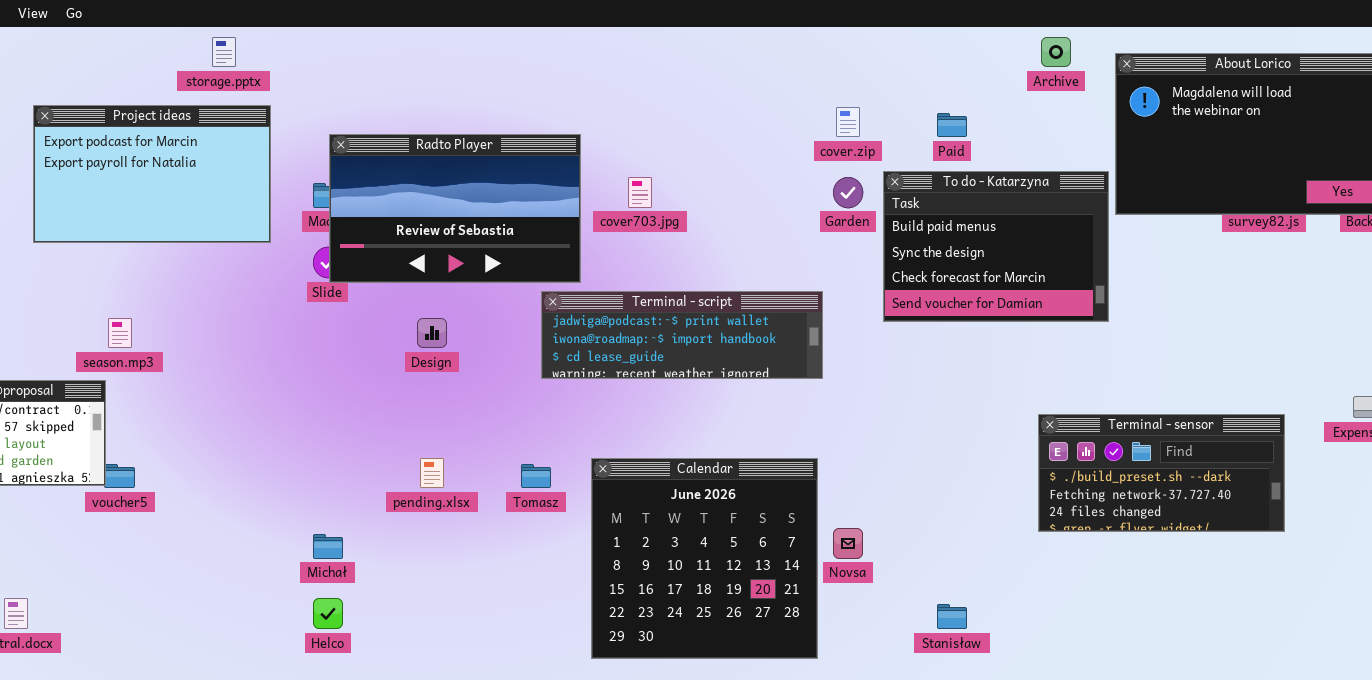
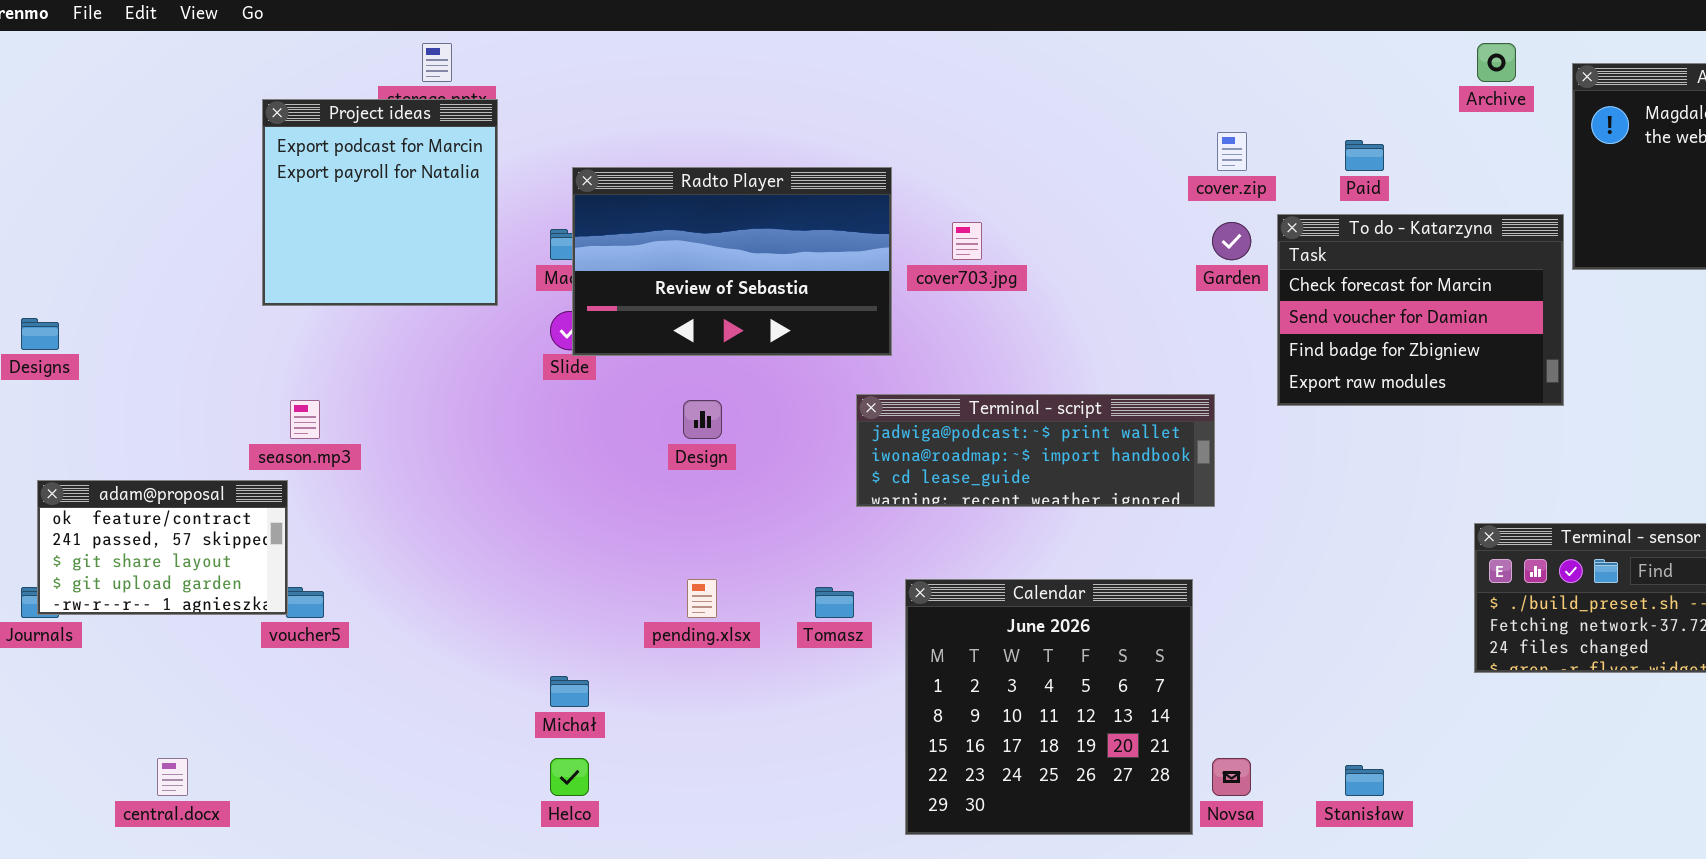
Project ideas: [33,105,271,243] -> [262,99,498,306], resized
To do - Katarzyna: [883,171,1109,322] -> [1277,214,1564,406], scrolled down 2 rows
Terminal - script: [541,291,823,379] -> [856,394,1215,507], moved
Novsa: [833,528,863,559] -> [1212,758,1251,796], moved

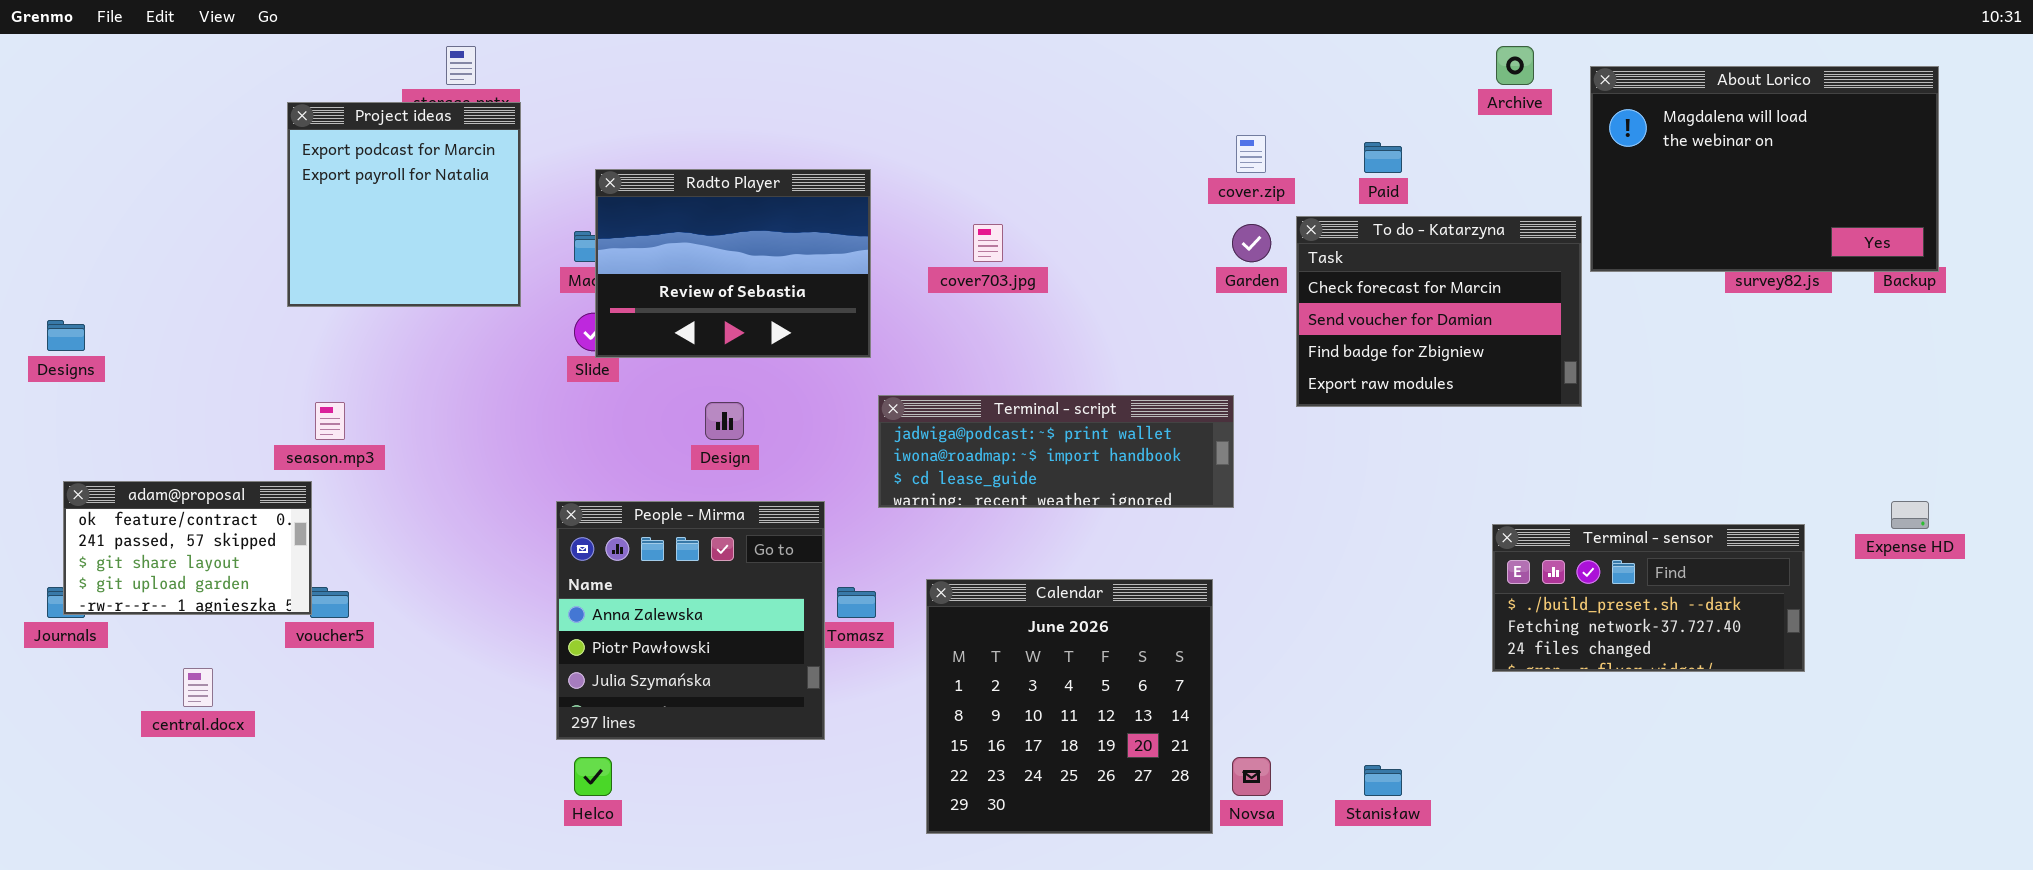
Radto Player: [572,167,892,356] -> [595,169,871,358], resized
People - Mirma: none -> [556,501,825,740], opened
central.docx: [157,758,188,796] -> [183,668,213,707], moved

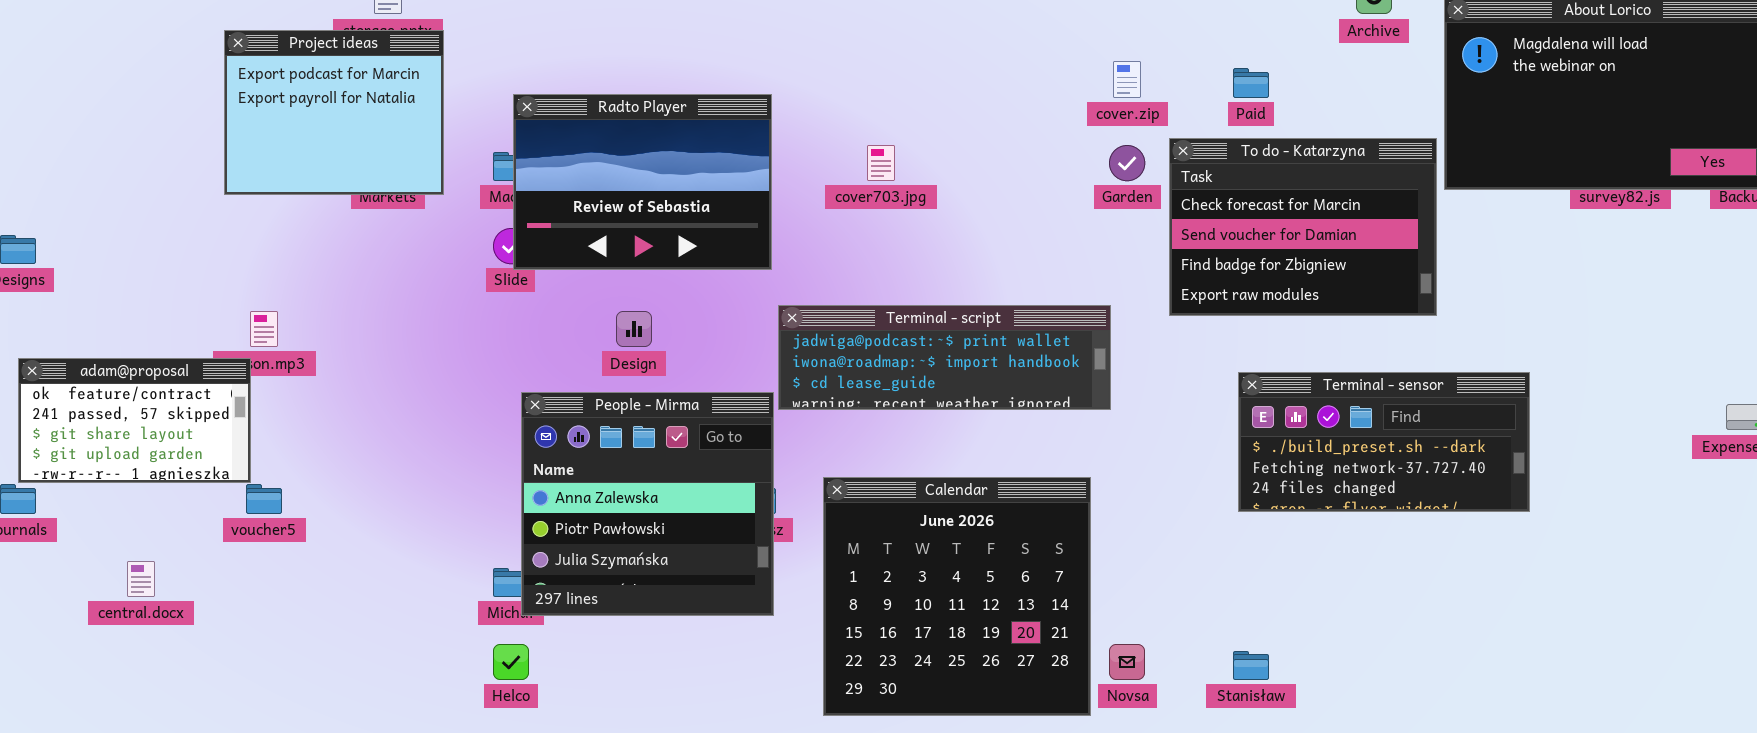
Project ideas: [287,102,521,307] -> [224,30,444,195], resized
adam@proposal: [63,481,312,615] -> [18,358,251,483], moved
People - Mirma: [556,501,825,740] -> [521,392,774,616], moved
Terminal - sensor: [1492,524,1805,672] -> [1238,372,1530,512], moved

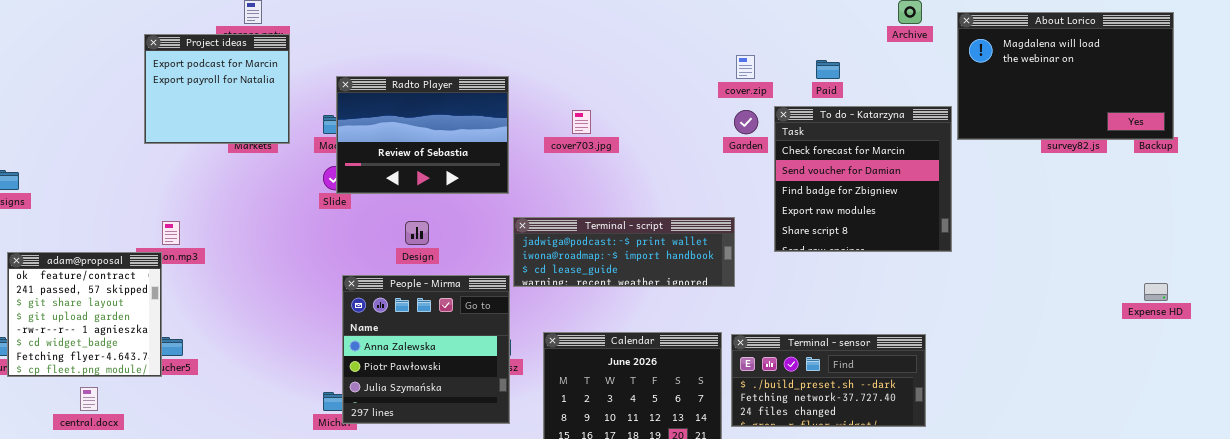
To do - Katarzyna: [1169,138,1437,316] -> [774,106,952,252], resized
adam@proposal: [18,358,251,483] -> [7,252,162,377], resized
Terminal - sensor: [1238,372,1530,512] -> [731,334,926,427], moved

